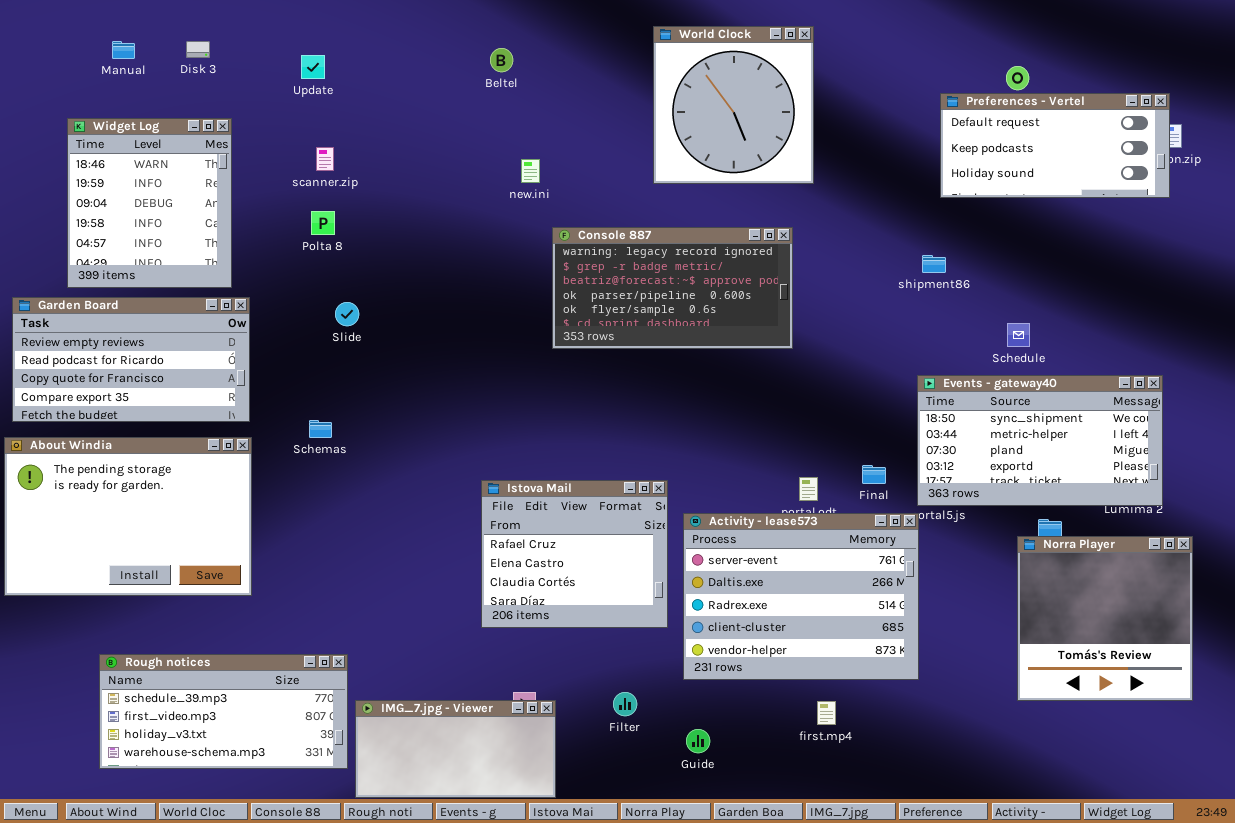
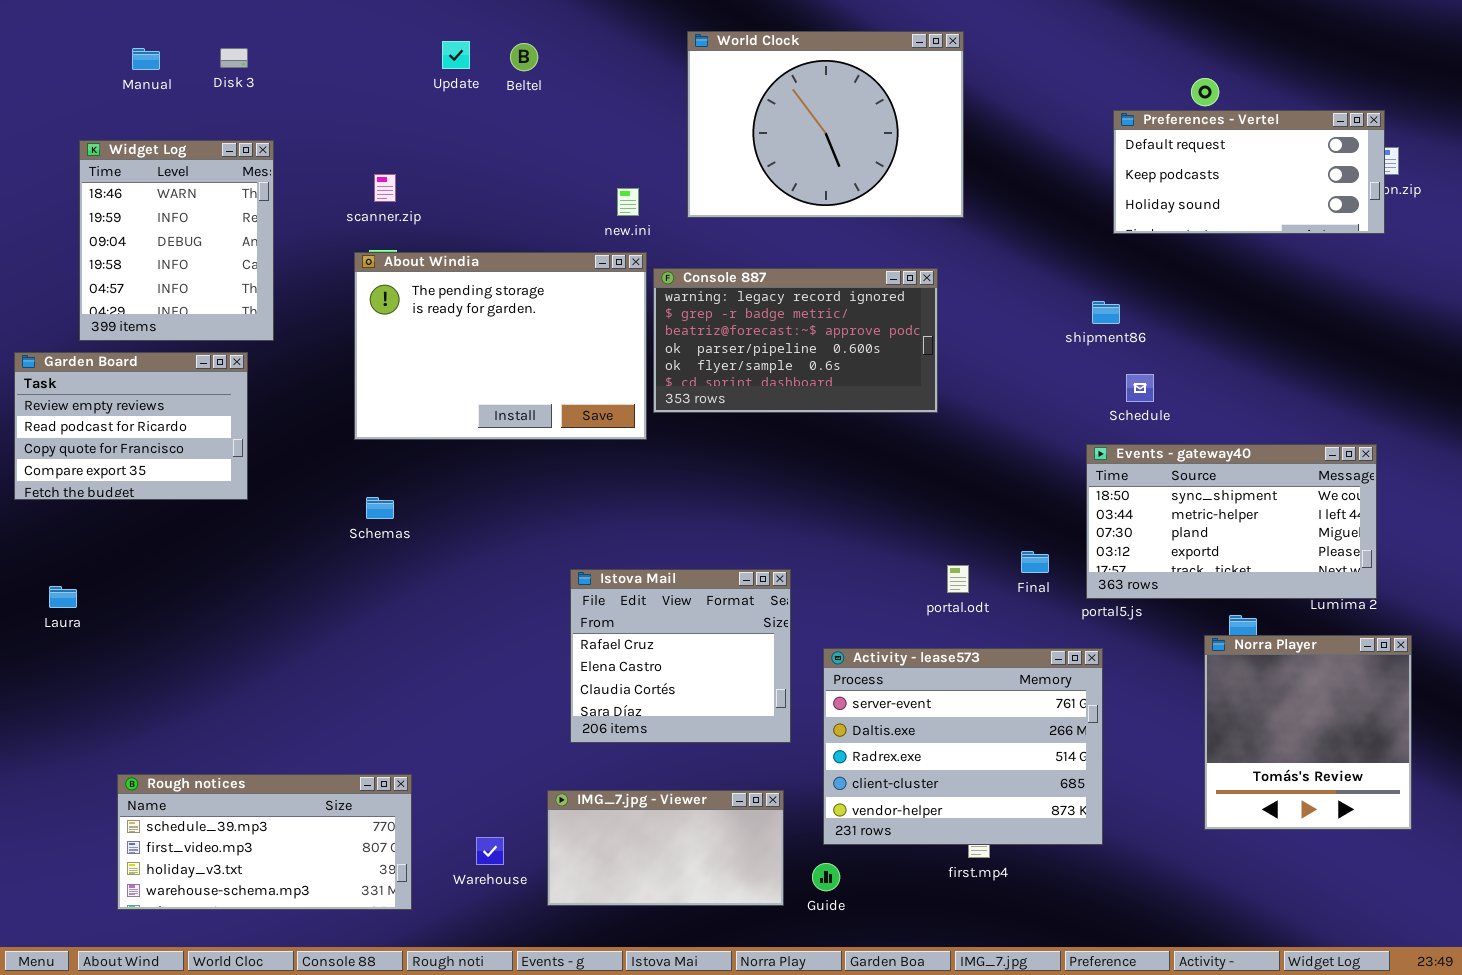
World Clock: [653,26,814,184] -> [687,31,964,218], resized
Beltel: [490,48,513,72] -> [510,43,538,71], moved
Update: [301,55,325,79] -> [442,41,470,69], moved
Garden Board: [12,297,250,422] -> [14,352,248,500], resized
Schedule: [1007,323,1030,347] -> [1126,374,1154,402], moved
About Windia: [4,437,252,596] -> [354,252,647,440], moved
Activity - lease573: [683,513,919,680] -> [823,648,1103,845], moved
IMG_7.jpg - Viewer: [355,700,556,798] -> [547,790,784,906], moved

